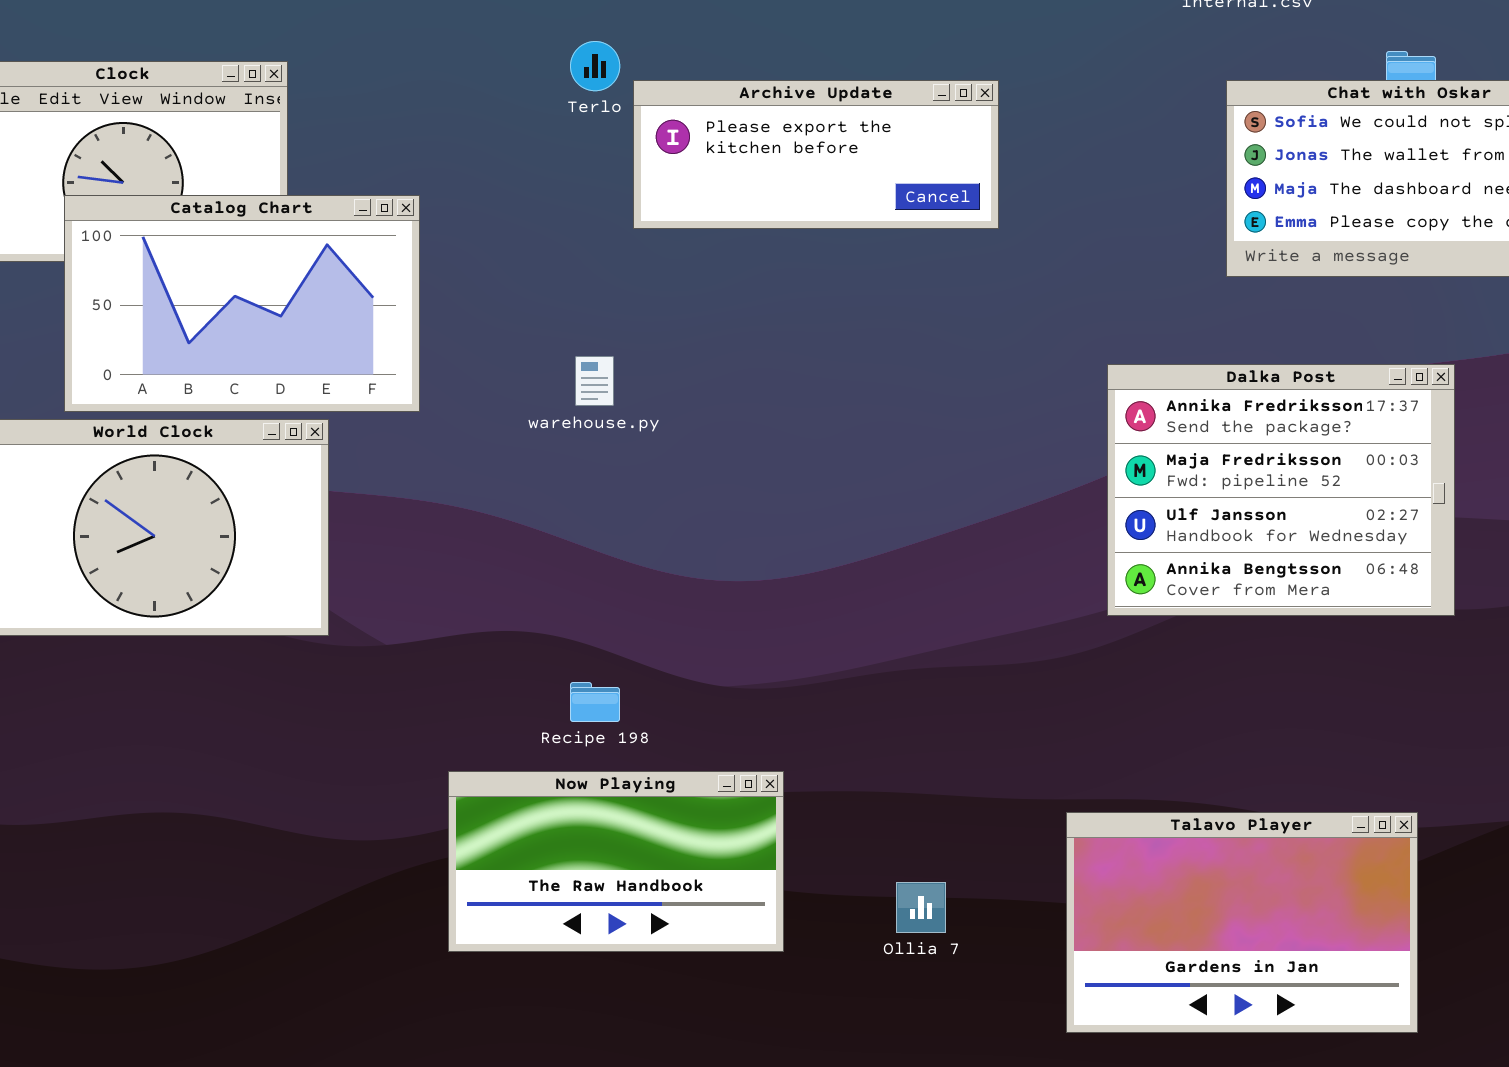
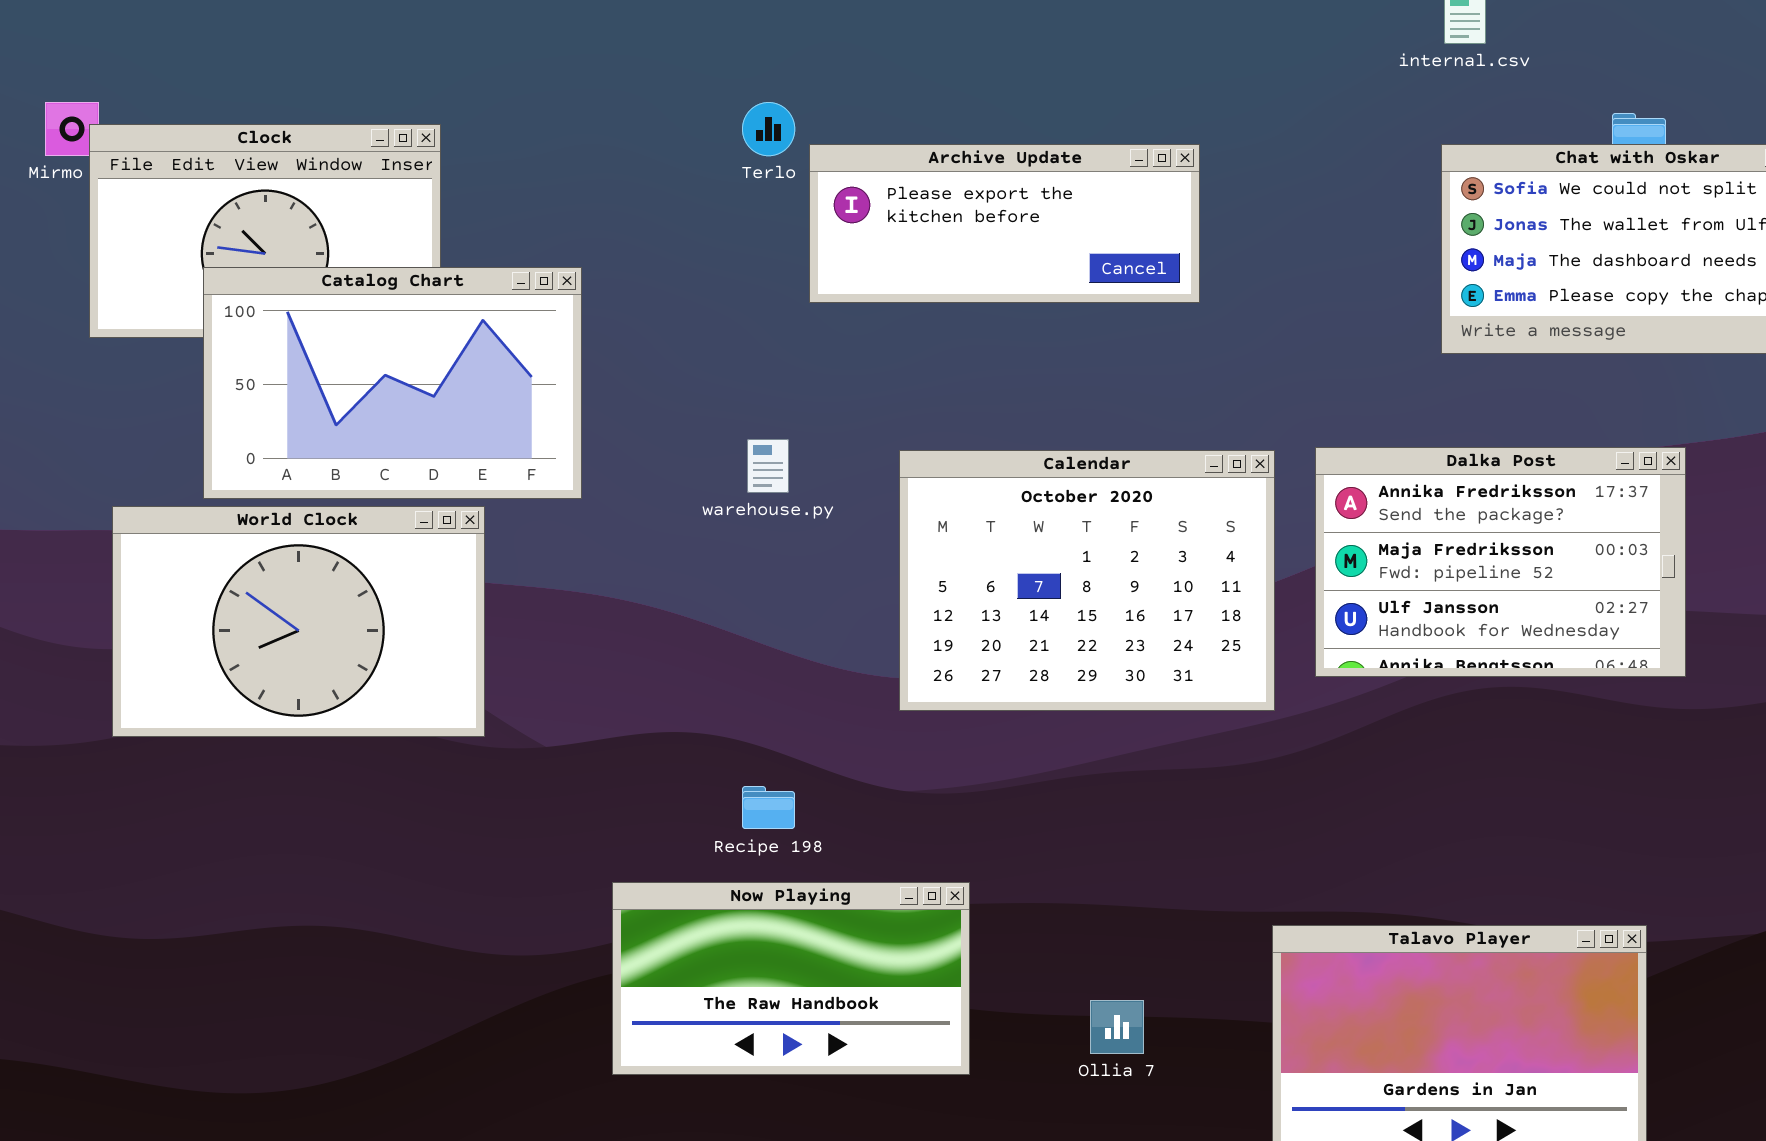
Dalka Post: [1107,364,1455,616] -> [1315,447,1686,677], resized
Calendar: none -> [899,450,1275,711], opened

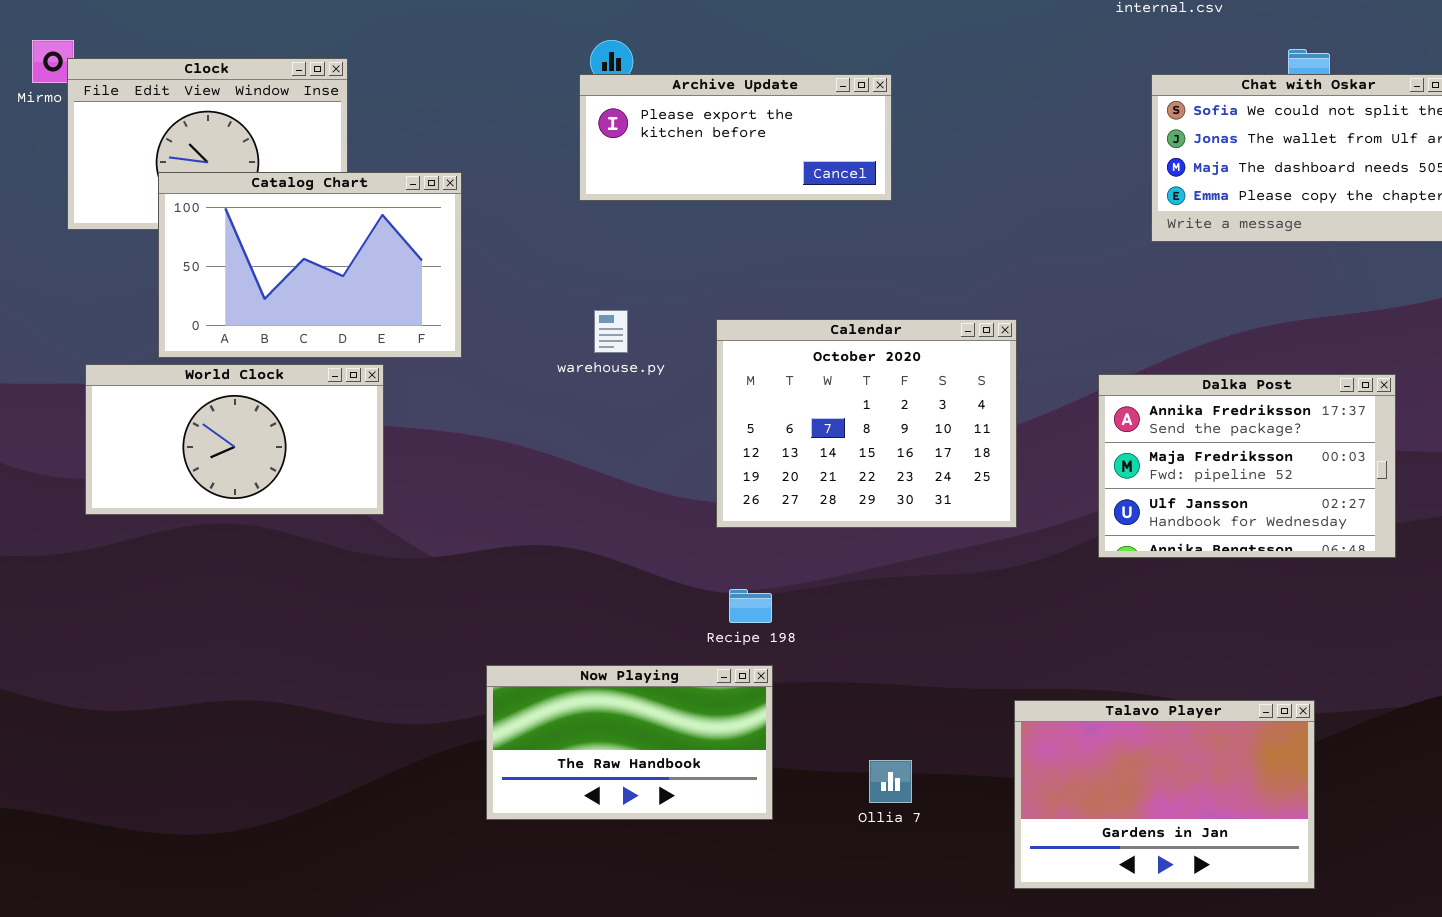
Archive Update: [809,144,1200,303] -> [579,74,892,201], moved
Dalka Post: [1315,447,1686,677] -> [1098,374,1396,558], moved
World Clock: [112,506,485,737] -> [85,364,384,515], resized
Recipe 198: [742,786,795,829] -> [729,589,772,623], moved

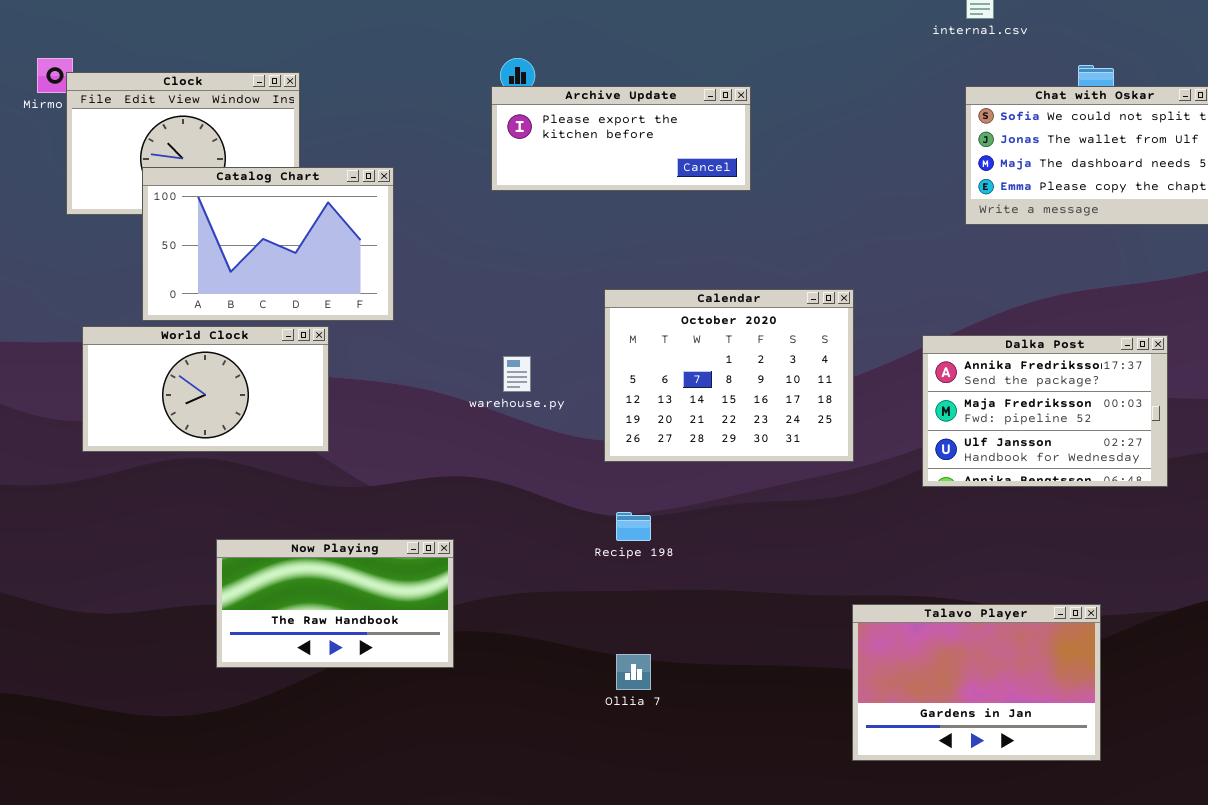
warehouse.py: [594,310,628,353] -> [503,356,531,392], moved
Now Playing: [486,665,773,820] -> [216,539,454,668], moved
Ollia 7: [869,760,912,803] -> [616,654,651,690], moved

